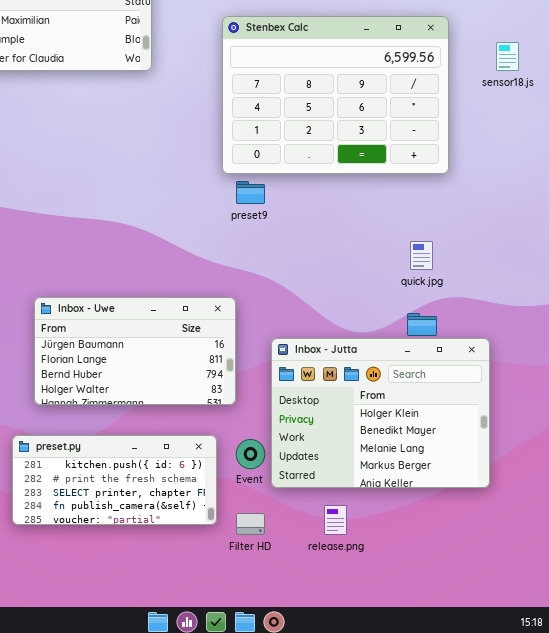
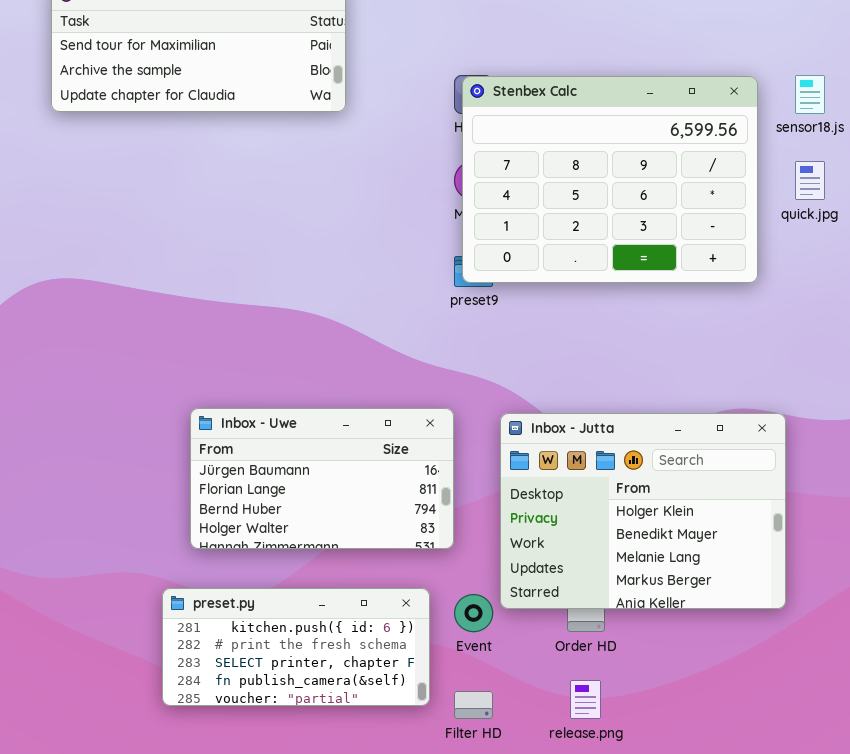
Stenbex Calc: [222,16,449,174] -> [462,76,758,283], moved
quick.jpg: [410,241,433,270] -> [795,161,825,200], moved
Inbox - Jutta: [271,338,490,488] -> [500,413,786,609], moved

